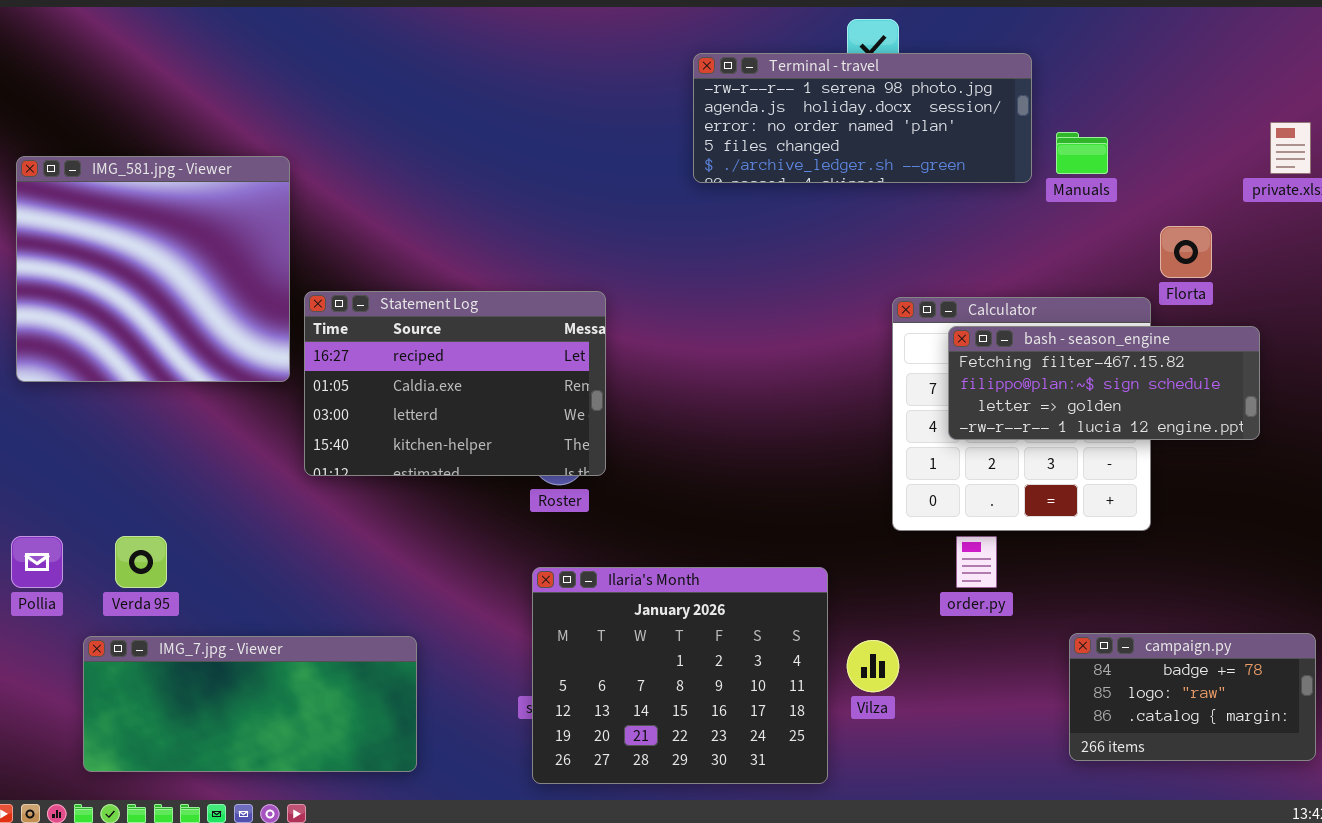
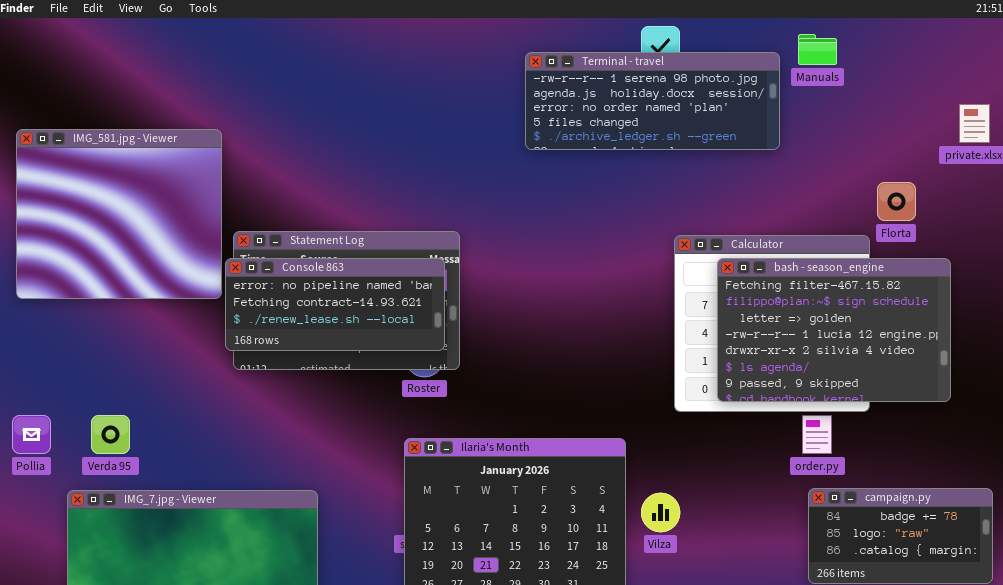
Manuals: [1056,132,1108,174] -> [798,34,837,65], moved
Console 863: none -> [225,258,445,351], opened
bash - season_engine: [948,326,1260,440] -> [717,258,951,402], resized
order.py: [956,536,997,588] -> [802,415,832,454], moved

